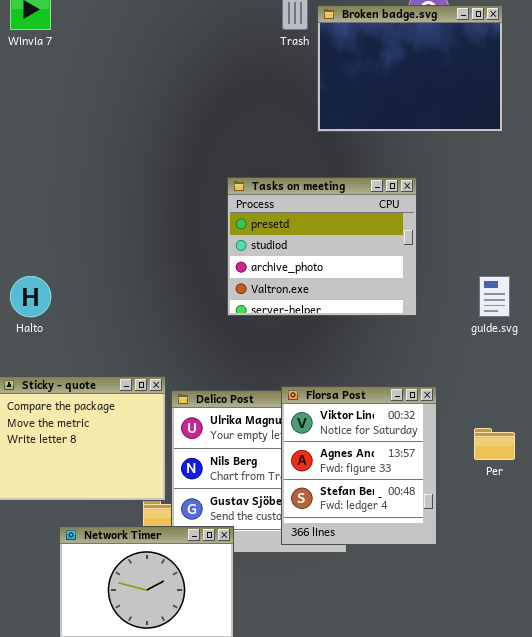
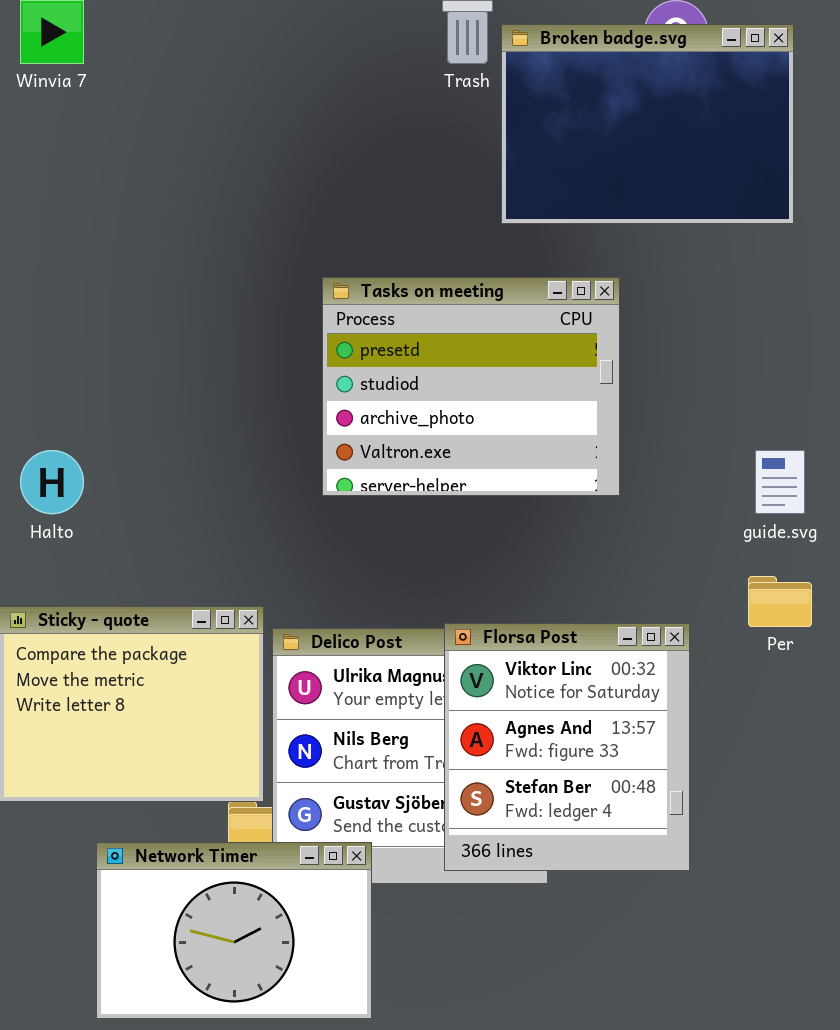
Tasks on meeting: [227,177,417,316] -> [322,277,620,496], moved
Per: [474,428,515,460] -> [748,576,812,627], moved

